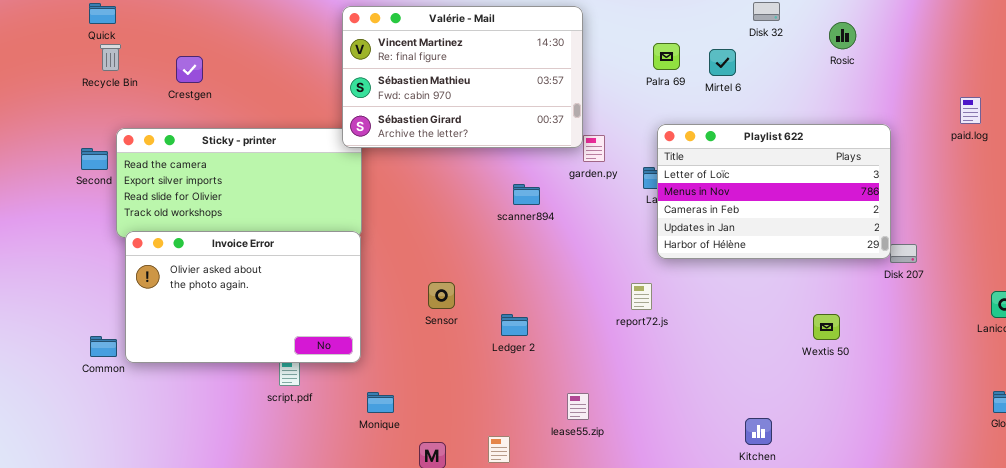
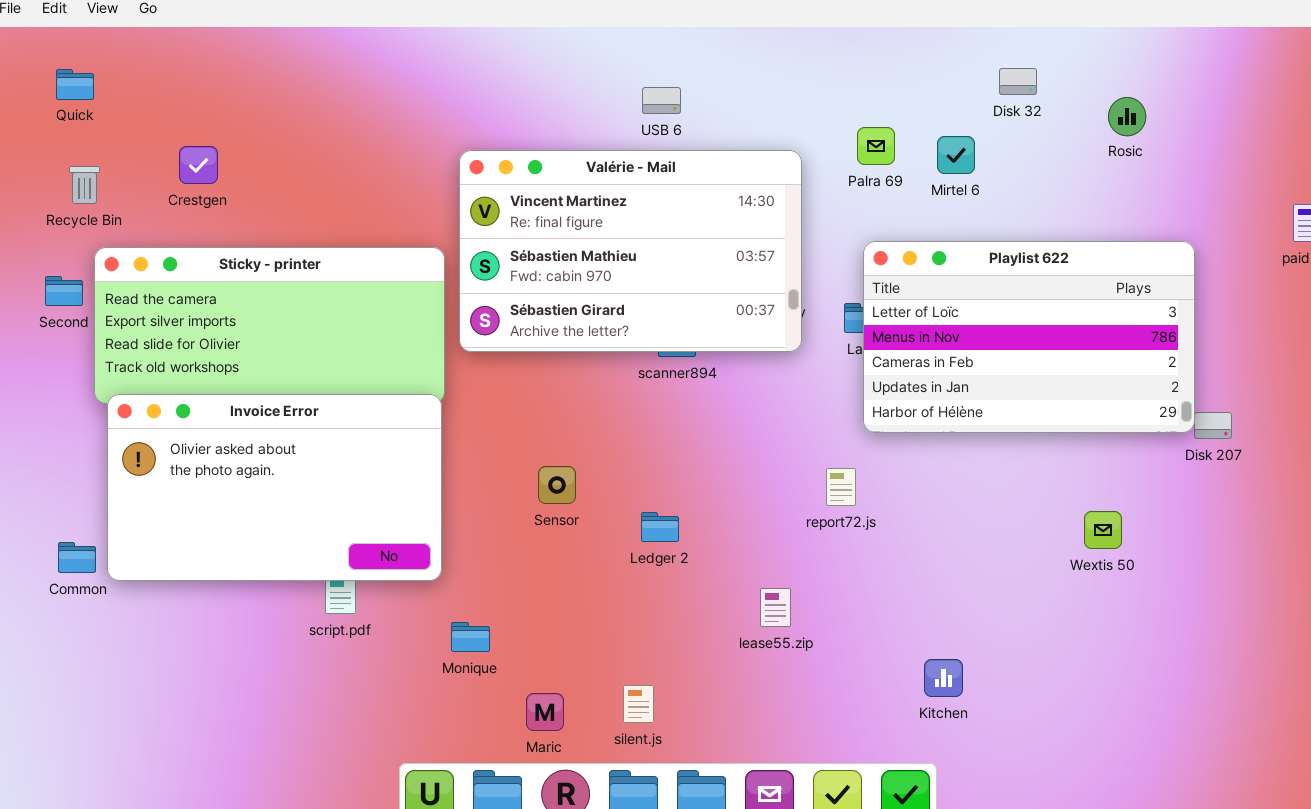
Valérie - Mail: [342,6,583,148] -> [459,150,802,352], moved
Recycle Bin: [100,44,121,71] -> [69,166,100,204], moved
lease55.zip: [567,393,589,420] -> [760,588,791,627], moved
Kitchen: [745,418,772,445] -> [924,659,963,697], moved

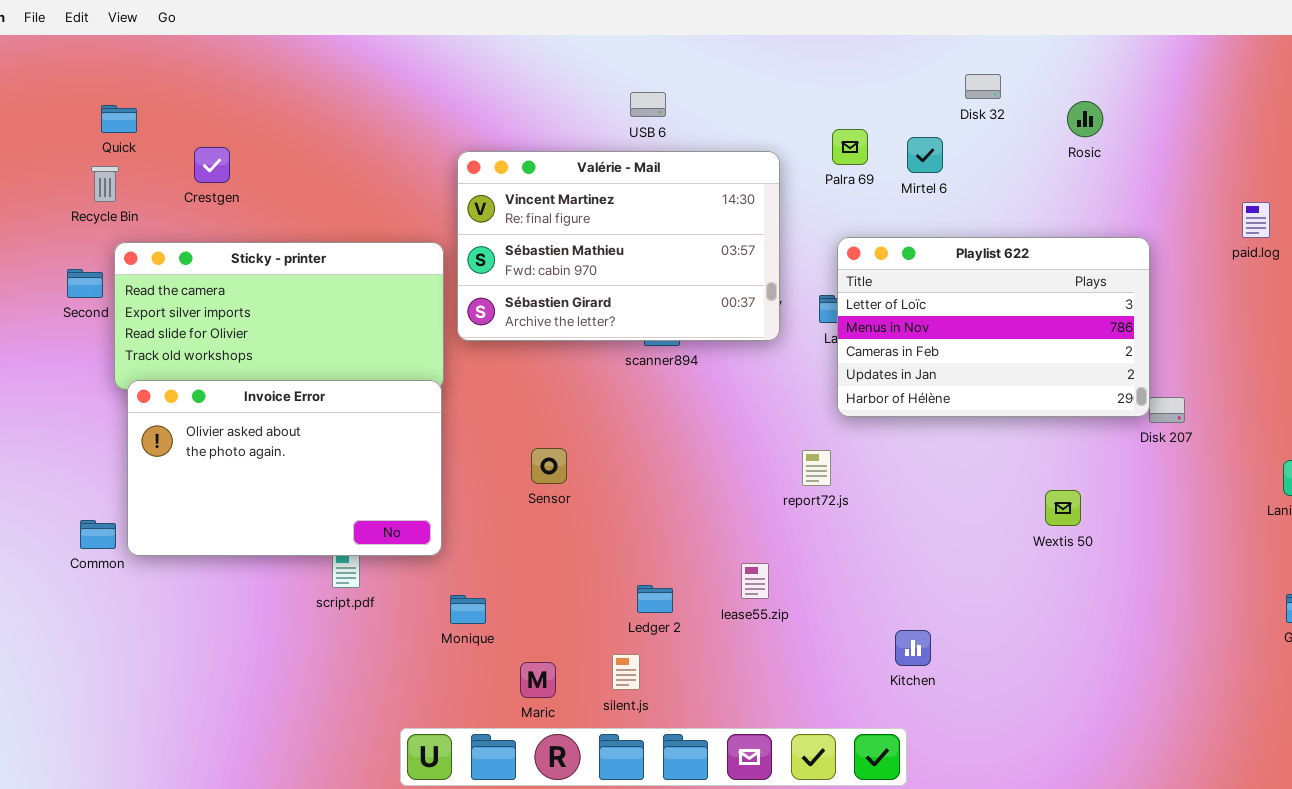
Quick: [56,69,94,100] -> [101,105,137,133], moved
Ledger 2: [641,512,679,542] -> [637,585,673,613], moved

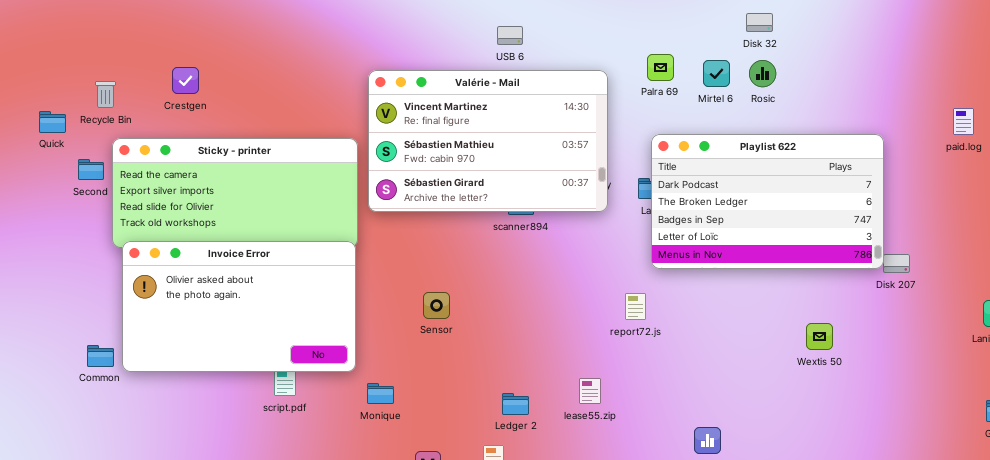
Rosic: [1067,101,1103,137] -> [749,60,776,87], moved
Quick: [101,105,137,133] -> [39,111,66,133], moved
Playlist 622: [837,237,1150,417] -> [651,134,884,269], scrolled up 3 rows
Monique: [450,595,486,624] -> [367,383,394,404], moved

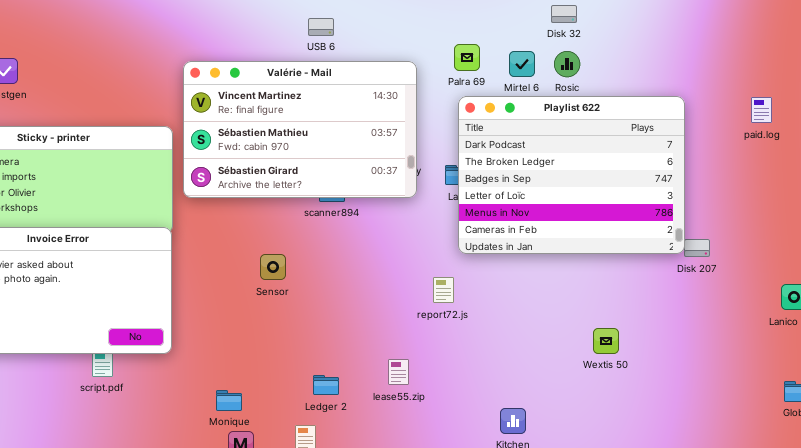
Playlist 622: [651,134,884,269] -> [458,96,685,254], resized
Sensor: [423,292,450,319] -> [260,254,286,280], moved
Wextis 50: [806,323,833,350] -> [593,328,619,354], moved
Monique: [367,383,394,404] -> [216,390,242,411], moved

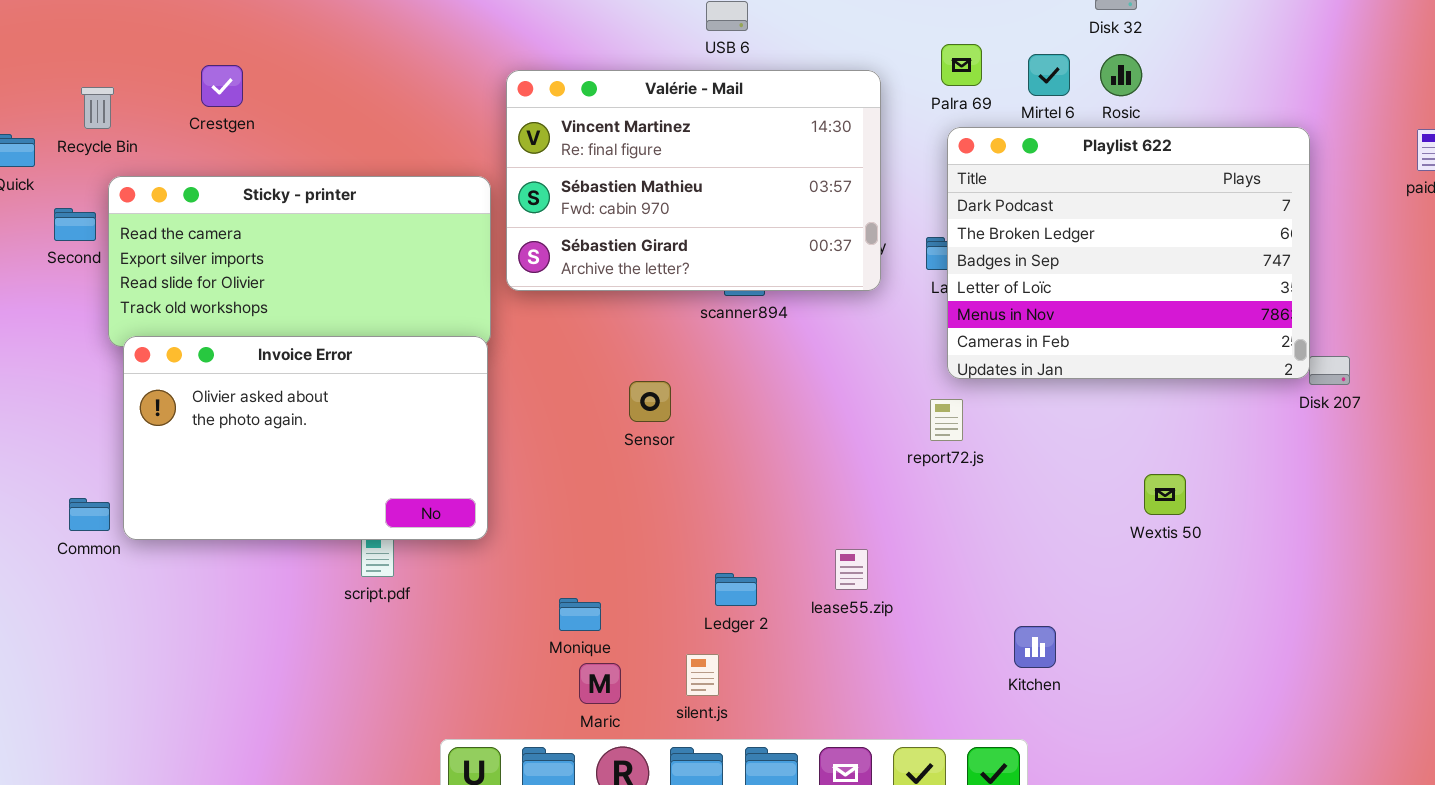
report72.js: [433,277,454,303] -> [930,399,963,441], moved
Wextis 50: [593,328,619,354] -> [1144,474,1186,515], moved

